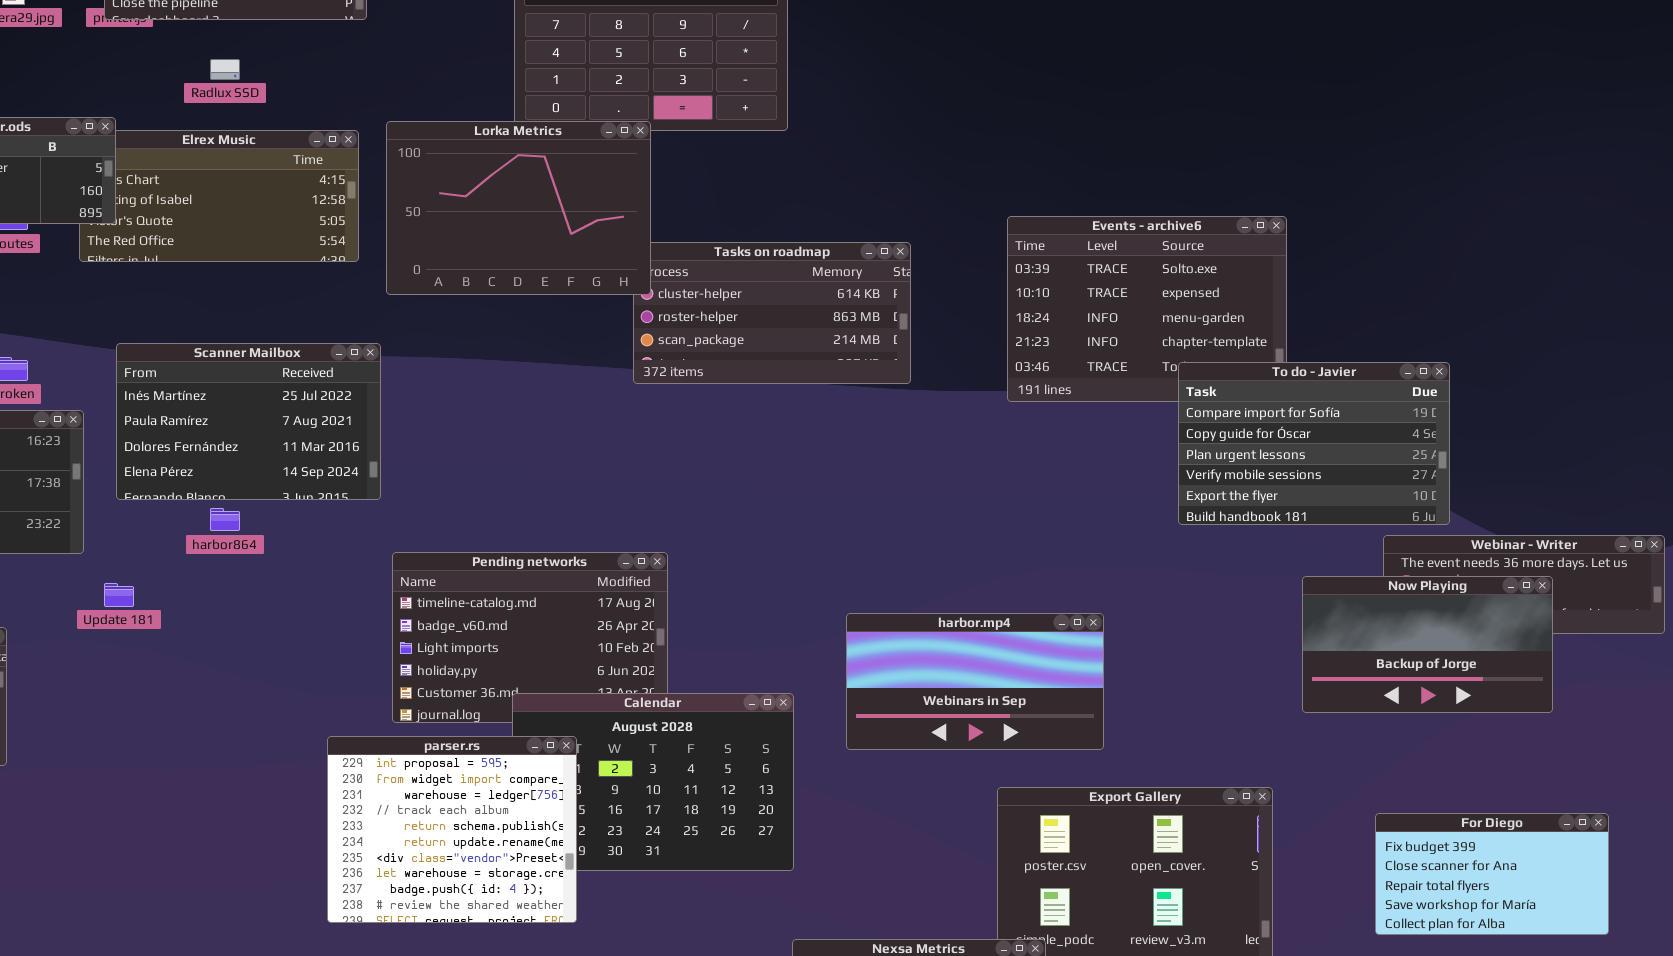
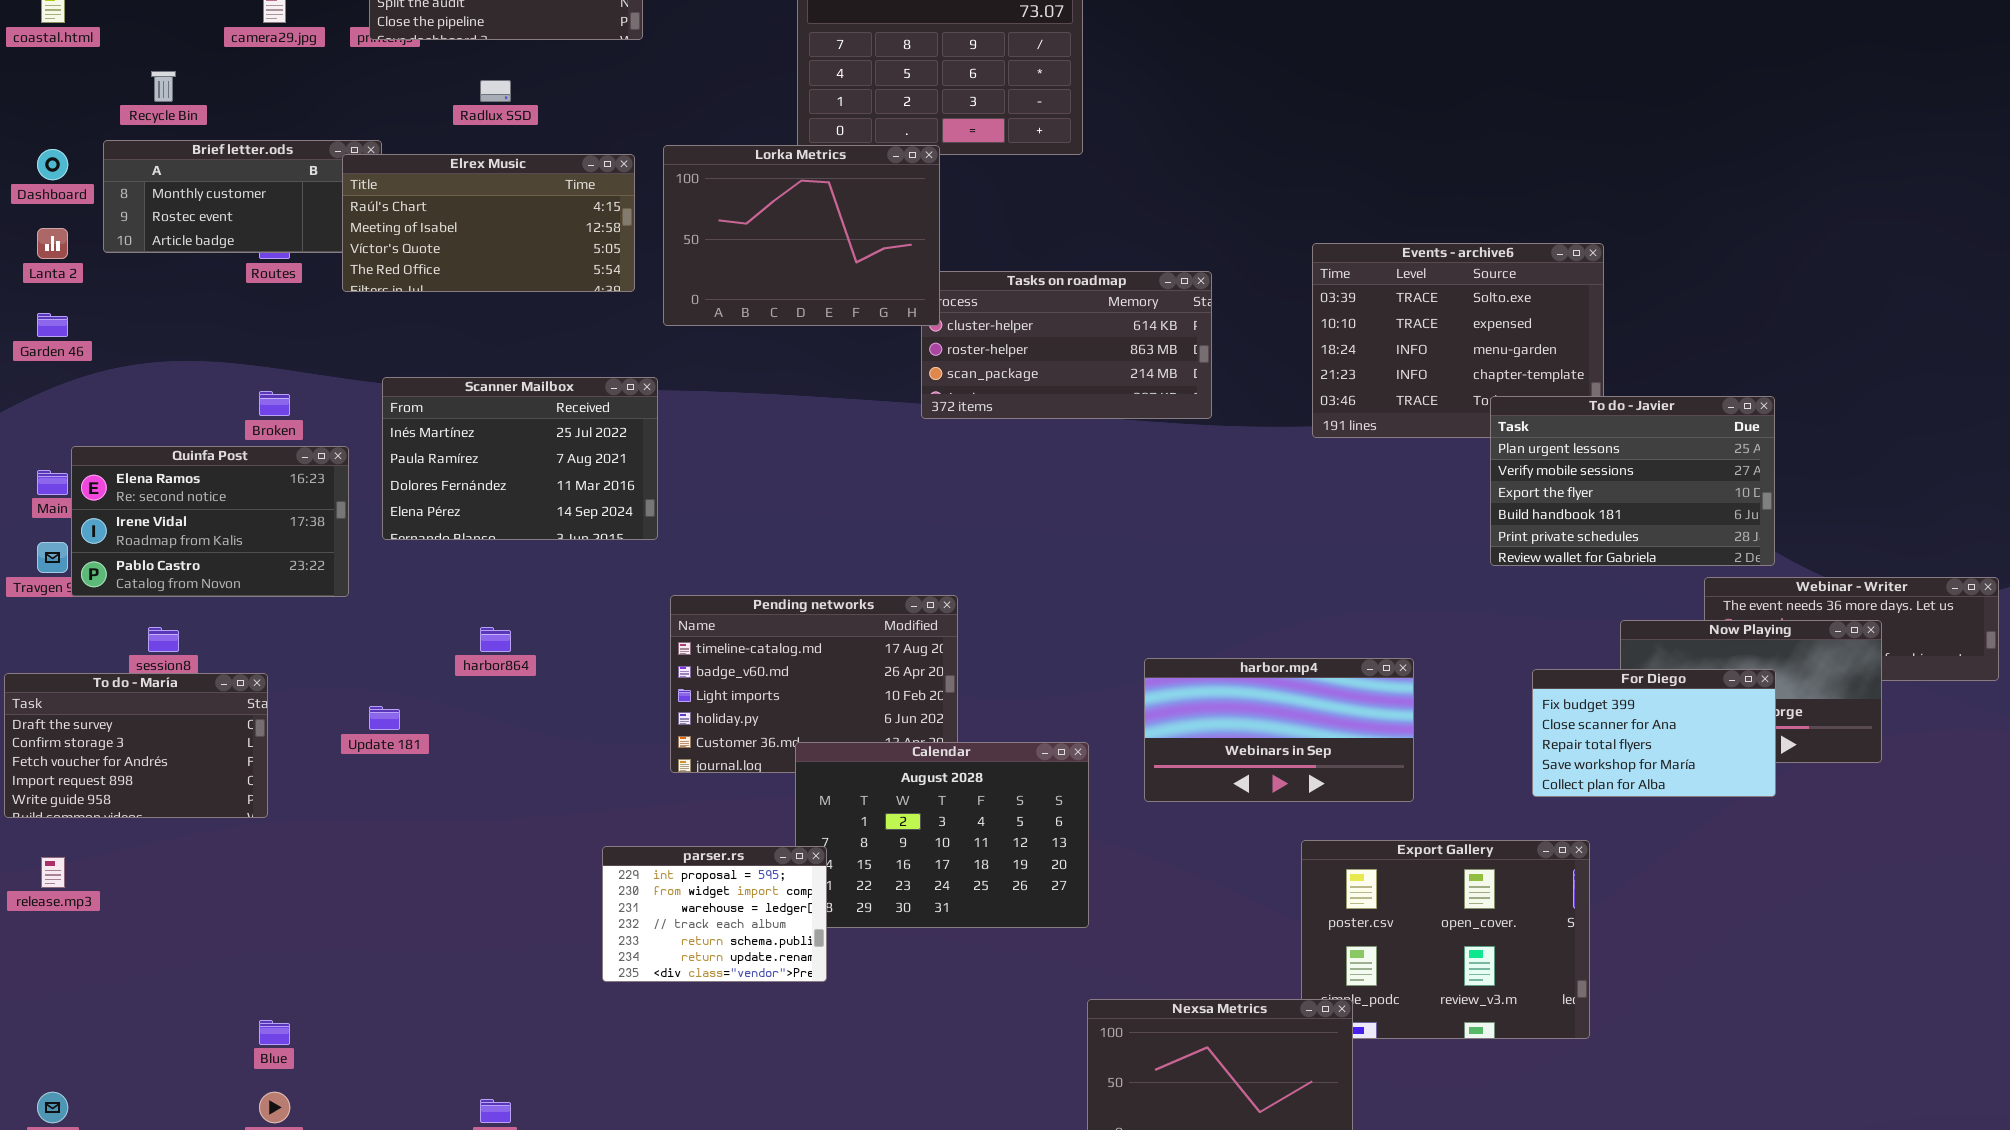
Elrex Music: [79,130,359,262] -> [342,154,635,292], raised
To do - Javier: [1178,362,1450,525] -> [1490,396,1775,566], scrolled down 2 rows
harbor864: [210,508,240,531] -> [480,627,511,652], moved
Update 181: [104,583,134,607] -> [369,706,400,730], moved
parser.rs: [327,736,577,923] -> [602,846,827,982], resized
For Diego: [1375,813,1609,935] -> [1532,669,1776,797], moved

